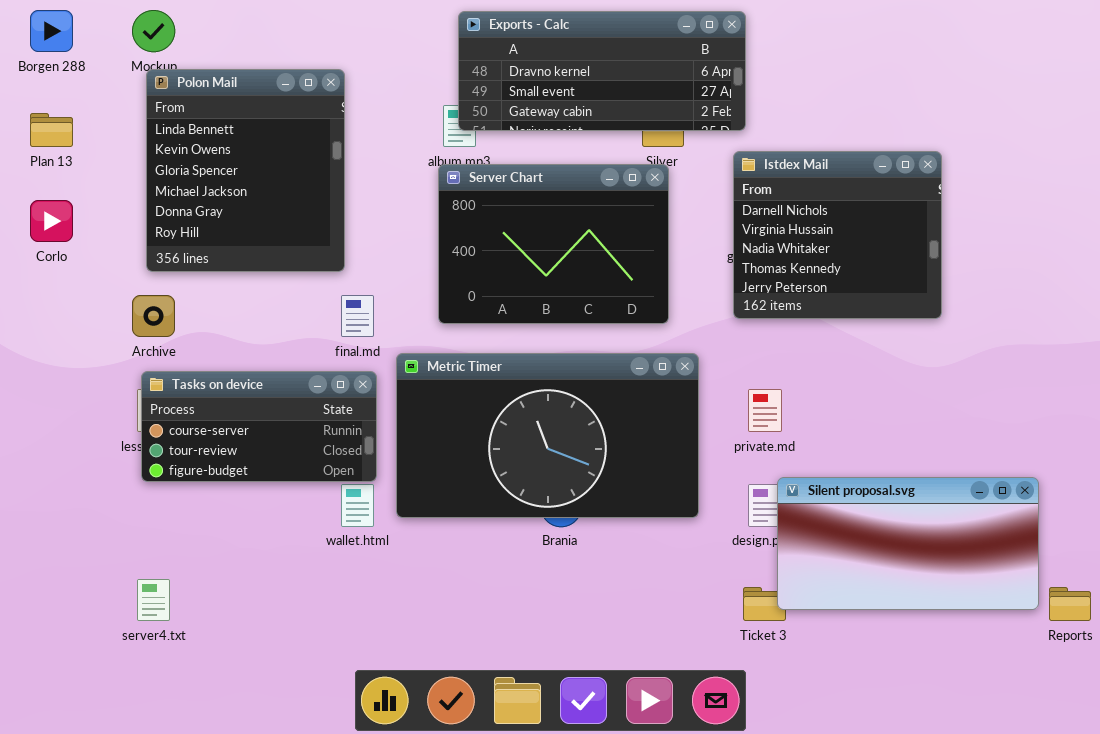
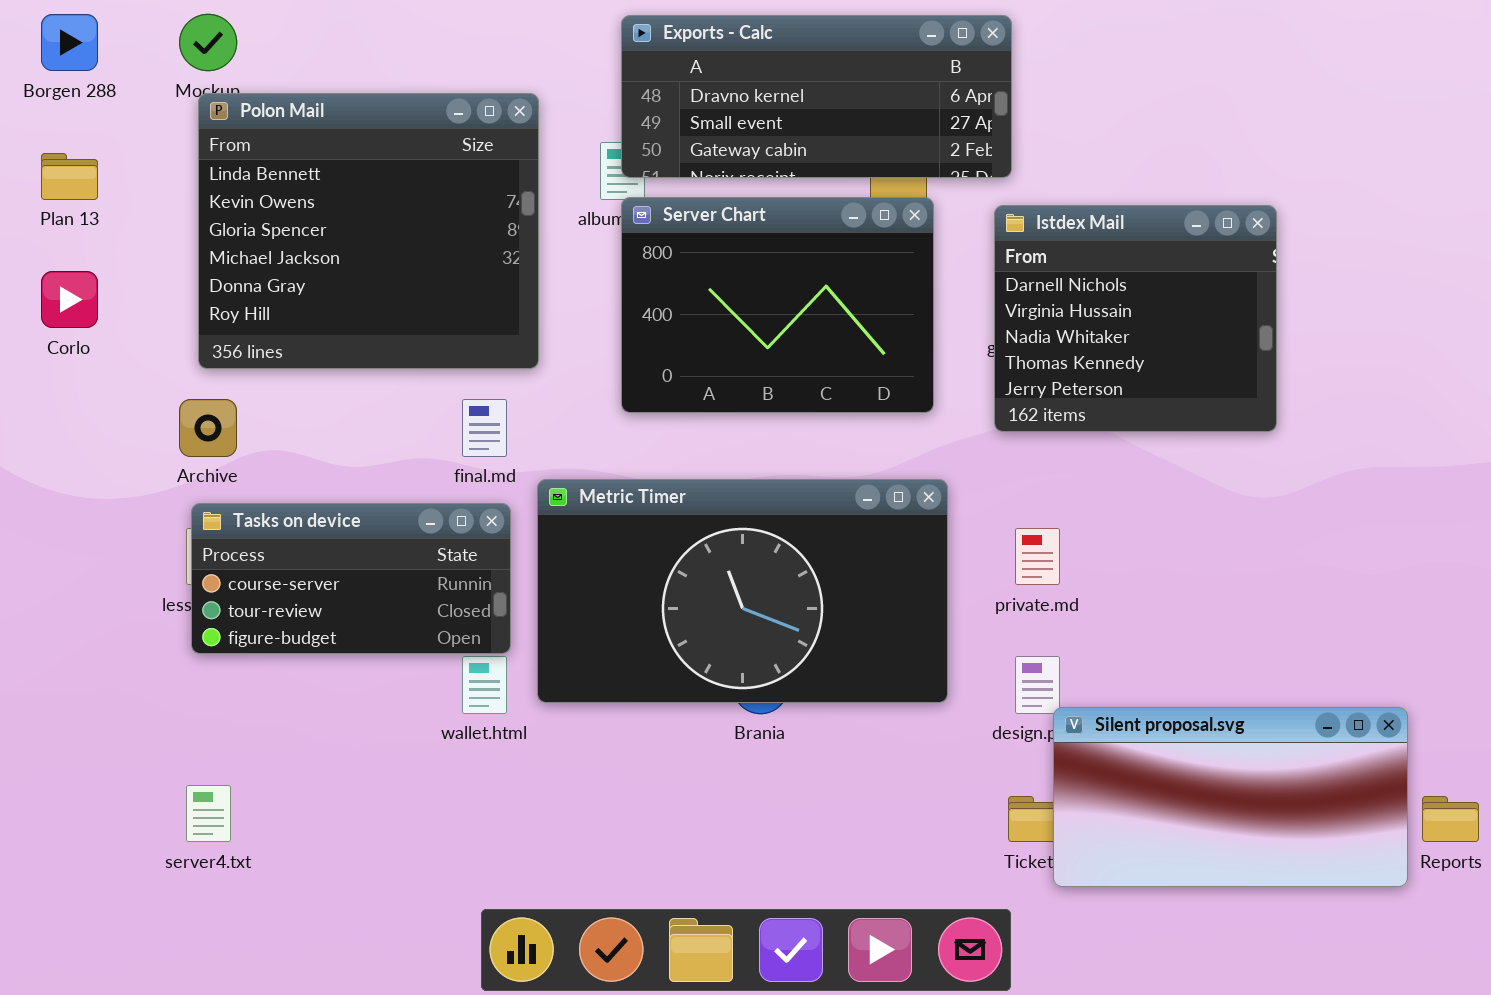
Polon Mail: [146,69,345,272] -> [198,93,539,369], resized
Server Chart: [438,164,669,324] -> [621,197,934,413], moved
Silent proposal.svg: [777,477,1039,610] -> [1053,707,1408,887], moved

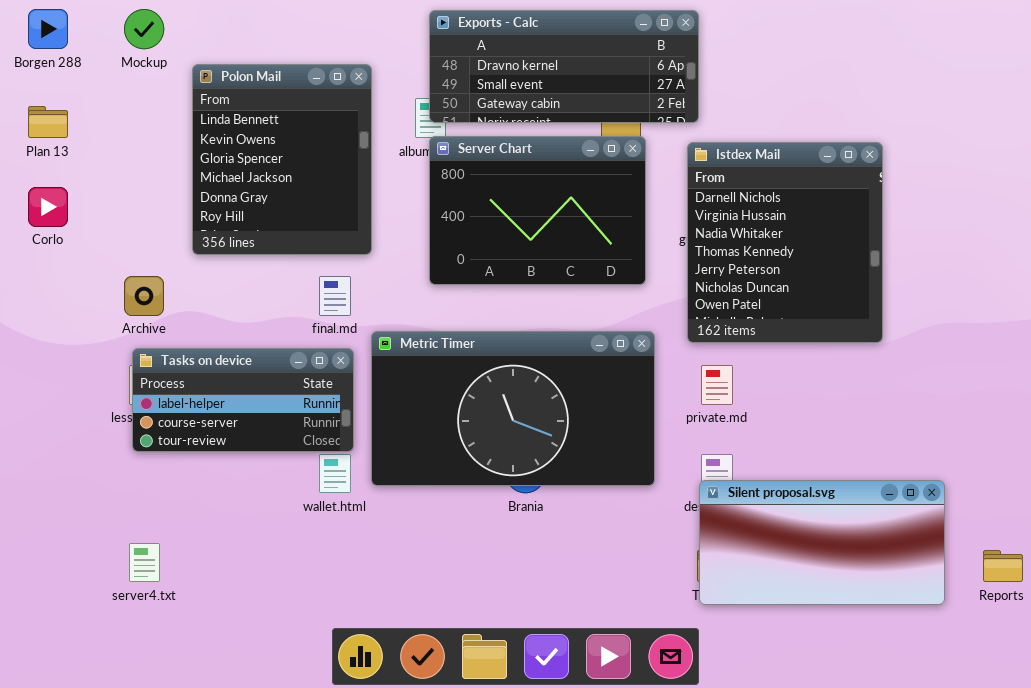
Polon Mail: [198,93,539,369] -> [192,64,372,255], resized
Istdex Mail: [994,205,1277,432] -> [687,142,883,343], resized
Tasks on device: [191,503,511,654] -> [132,348,354,452], scrolled up 1 row
Silent proposal.svg: [1053,707,1408,887] -> [699,480,945,605], moved

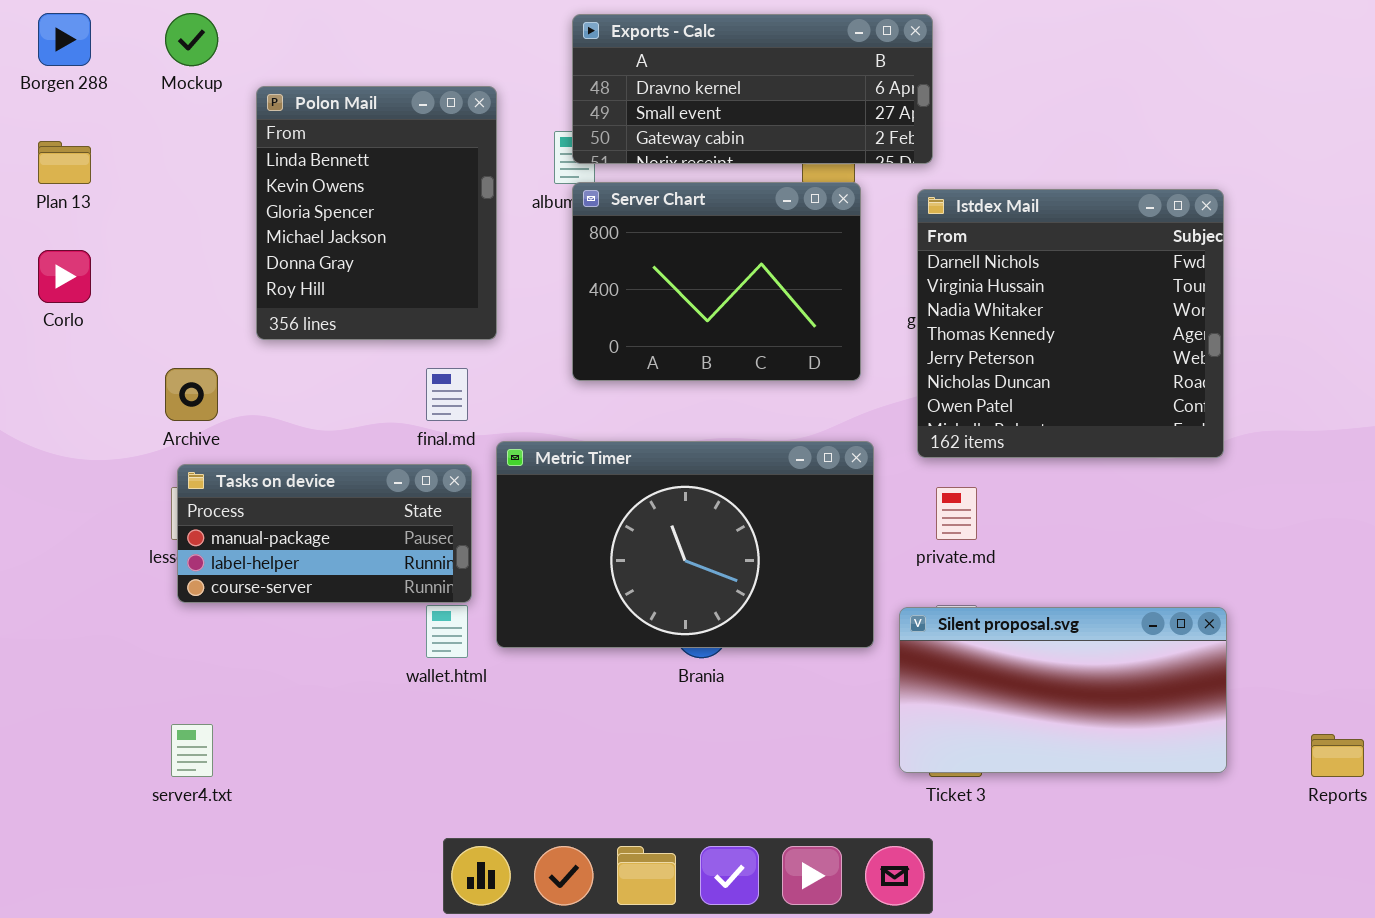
Istdex Mail: [687,142,883,343] -> [917,189,1224,458], resized
Tasks on device: [132,348,354,452] -> [177,464,472,603], scrolled up 1 row
Silent proposal.svg: [699,480,945,605] -> [899,607,1227,773], moved

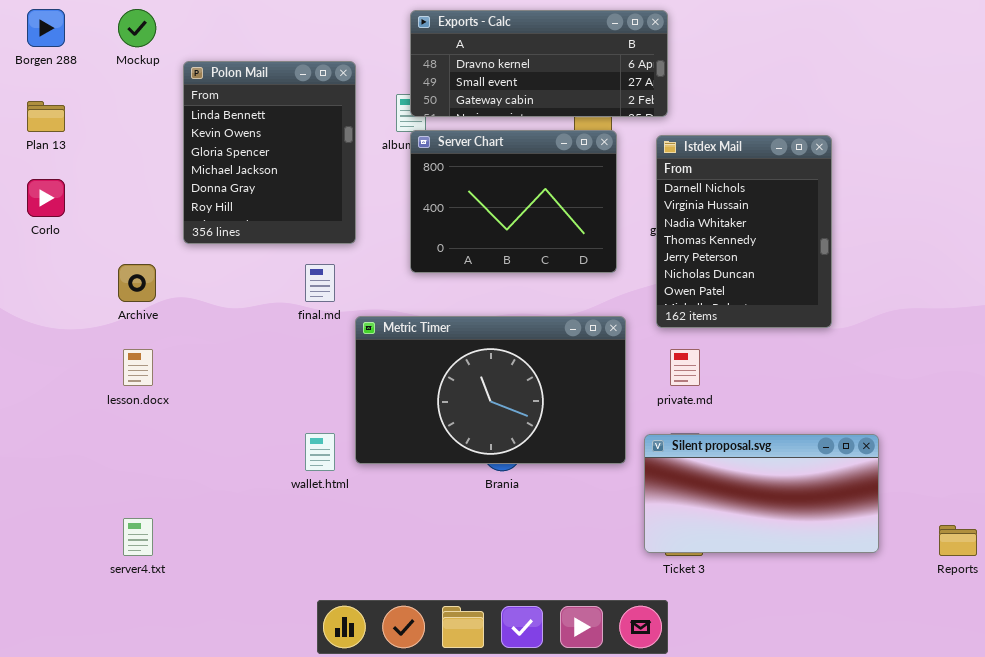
Istdex Mail: [917,189,1224,458] -> [656,135,832,328], resized
Tasks on device: [177,464,472,603] -> none, closed

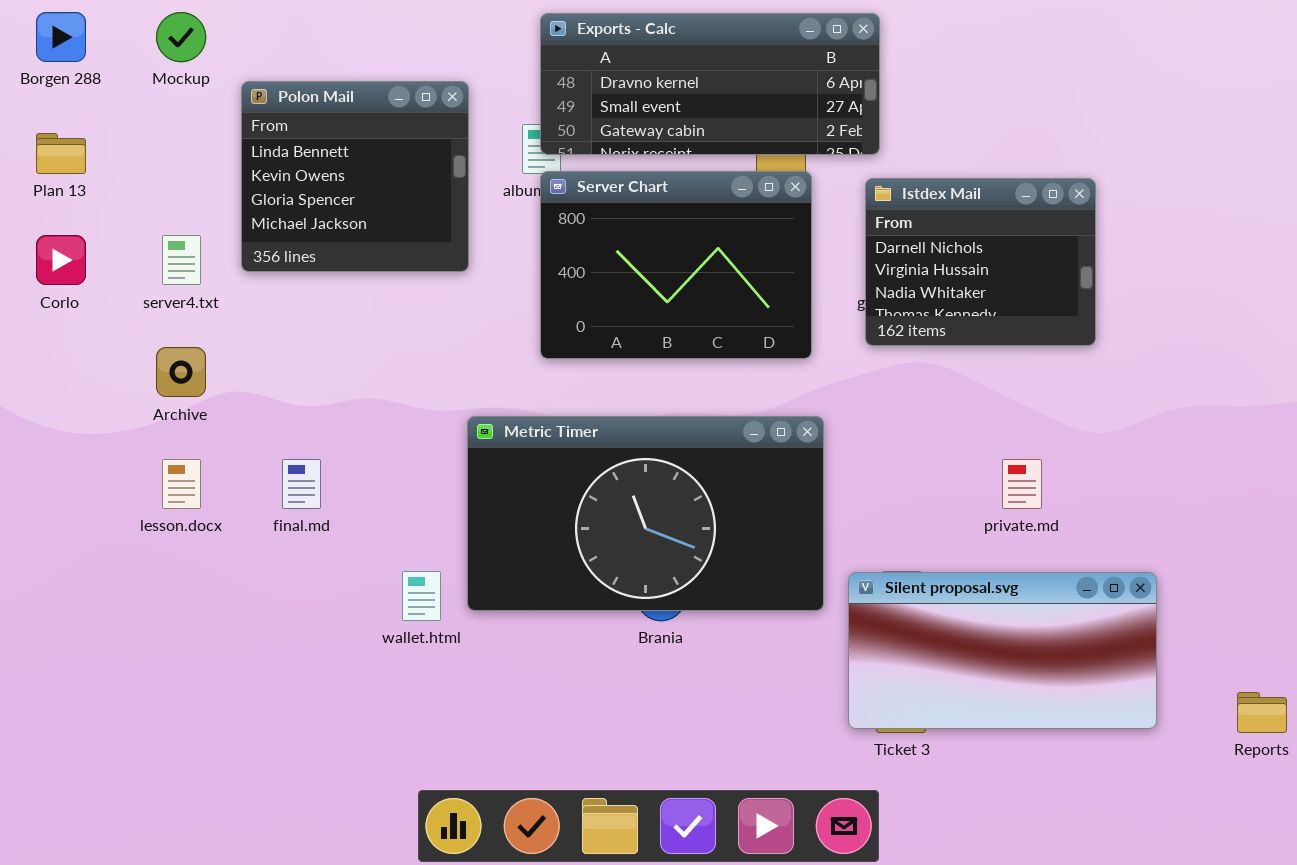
Polon Mail: [183,61,356,244] -> [241,81,469,272], resized
Istdex Mail: [656,135,832,328] -> [865,178,1096,346], resized
final.md: [305,264,335,302] -> [282,459,321,509], moved
private.md: [670,349,700,386] -> [1002,459,1042,509], moved
server4.txt: [123,518,153,556] -> [162,235,201,285], moved

